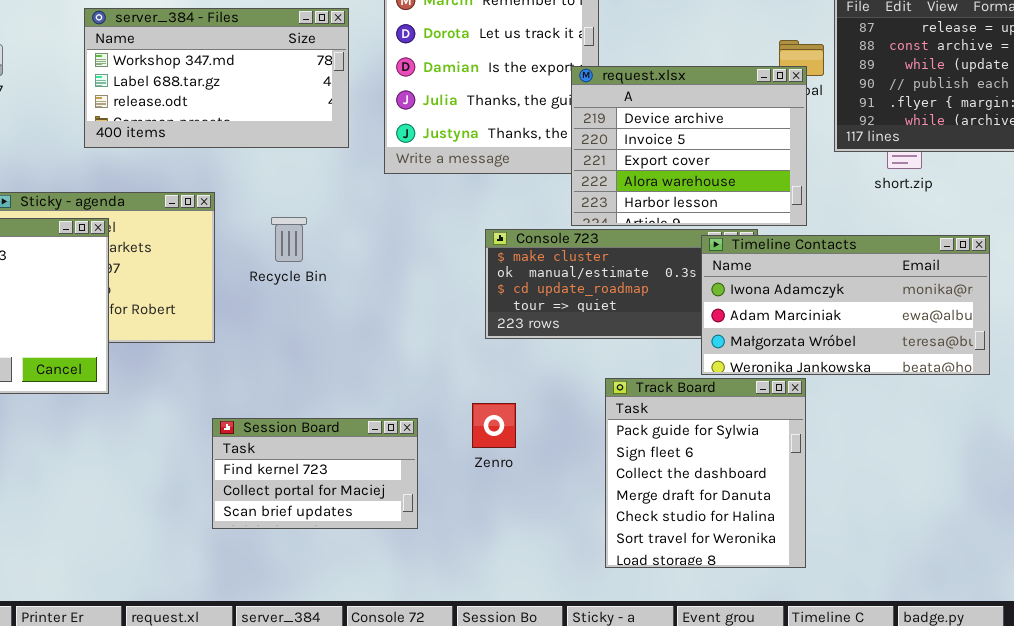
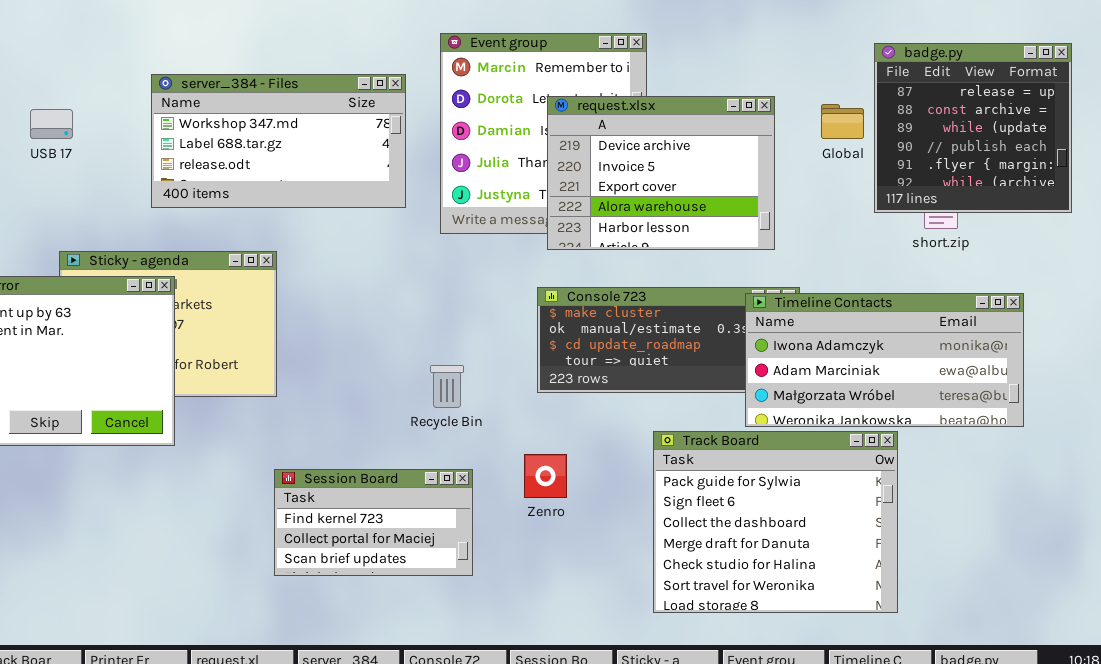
request.xlsx: [571,66,807,226] -> [547,96,775,250], moved
Recycle Bin: [271,217,307,262] -> [430,365,464,408], moved
Track Board: [605,378,806,568] -> [653,431,898,613], resized

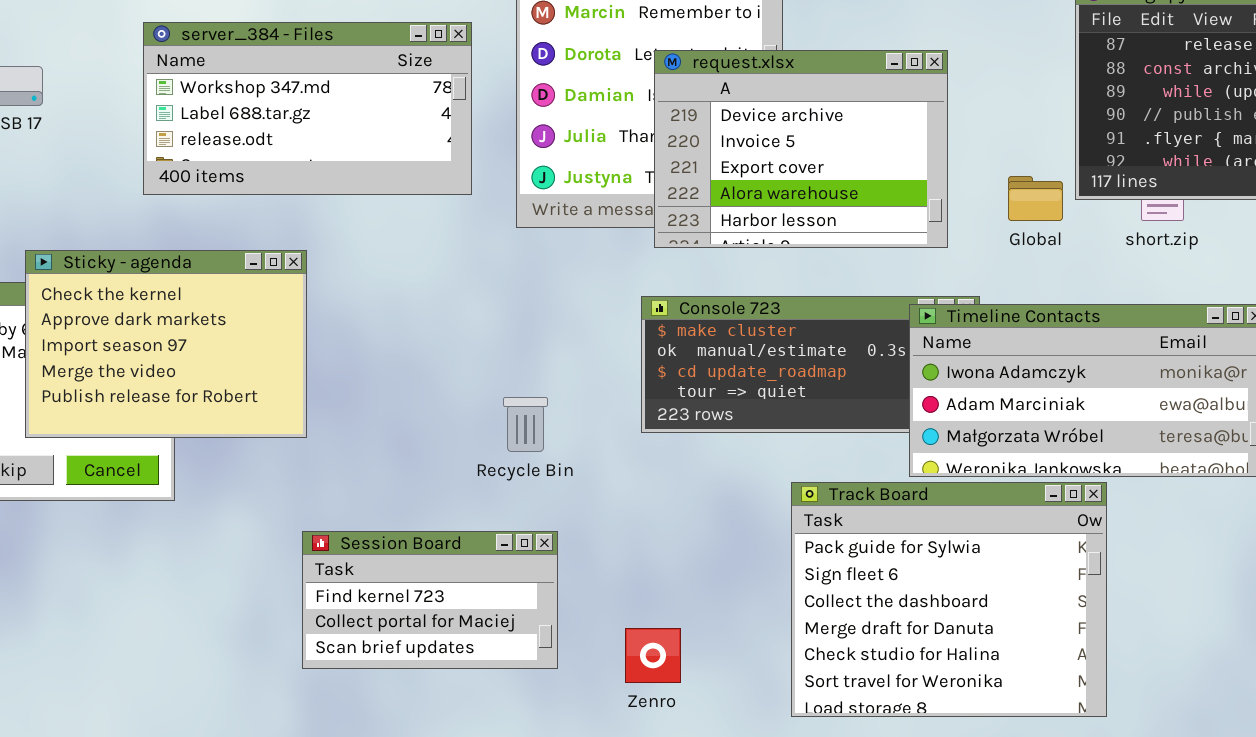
Global: [821,104,864,139] -> [1008,176,1063,221], moved
Sticky - agenda: [59,251,277,397] -> [25,250,307,438], raised
Zenro: [524,454,567,498] -> [625,628,681,683], moved

